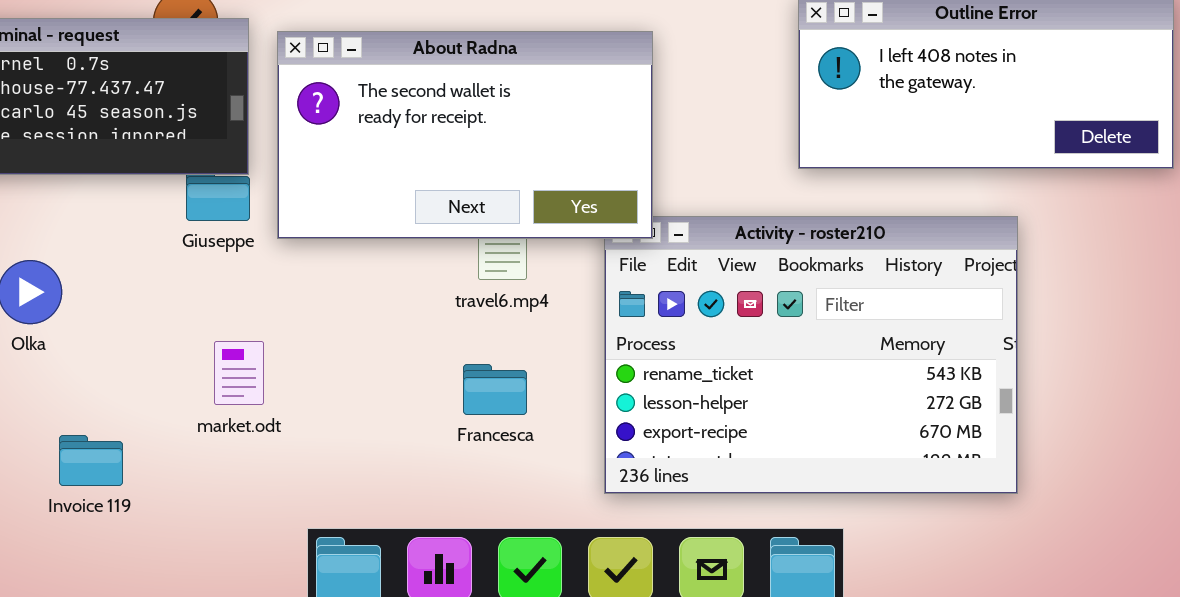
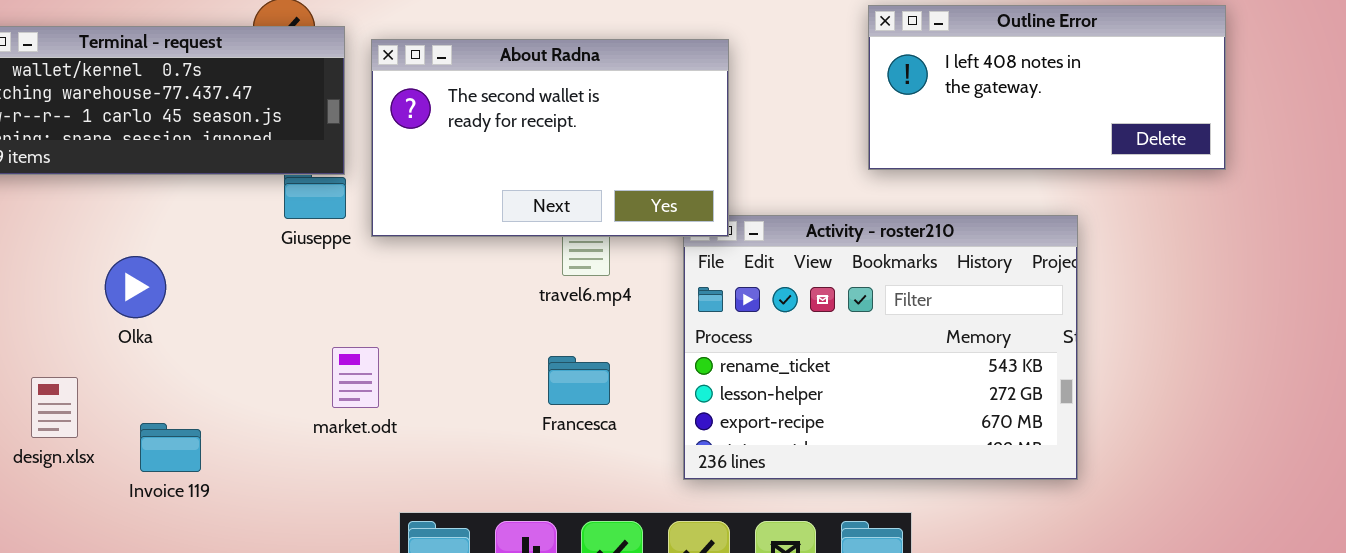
market.odt: [214,341,264,405] -> [332,347,379,408], moved
Invoice 119: [59,435,123,486] -> [140,423,201,472], moved

